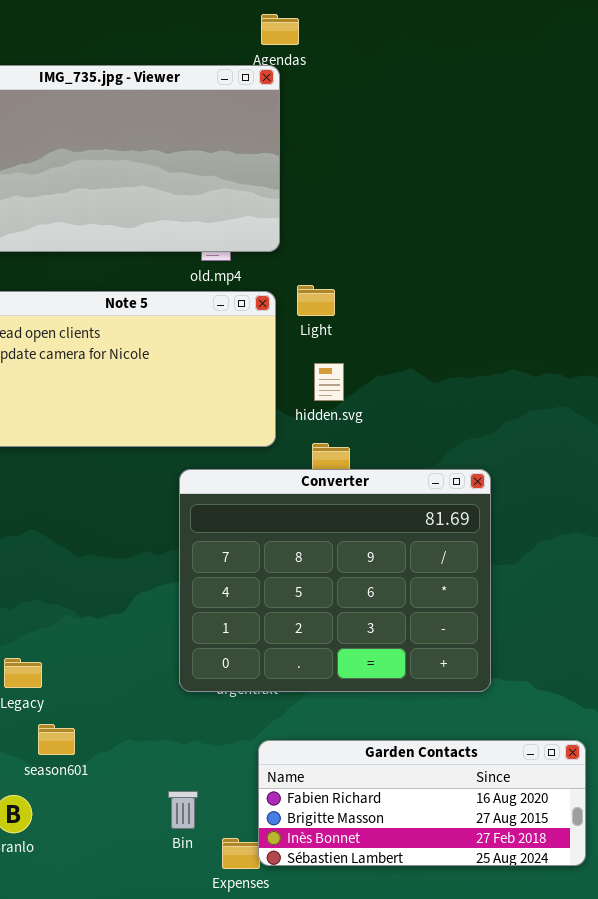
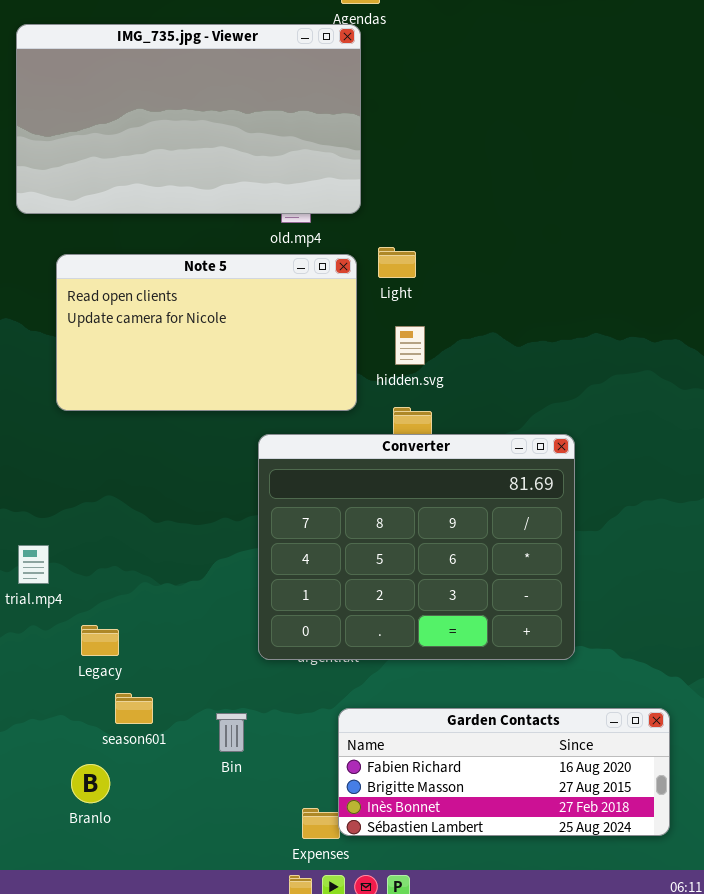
Bin: [168,791,198,829] -> [216,713,247,752], moved

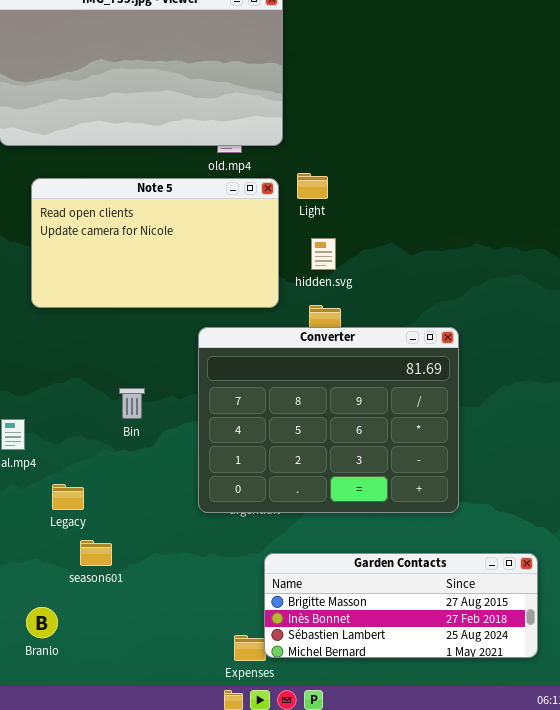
Garden Contacts: [338,708,670,836] -> [264,553,538,658], scrolled down 1 row
Bin: [216,713,247,752] -> [119,388,145,419], moved
Branlo: [71,764,110,803] -> [26,607,58,638], moved

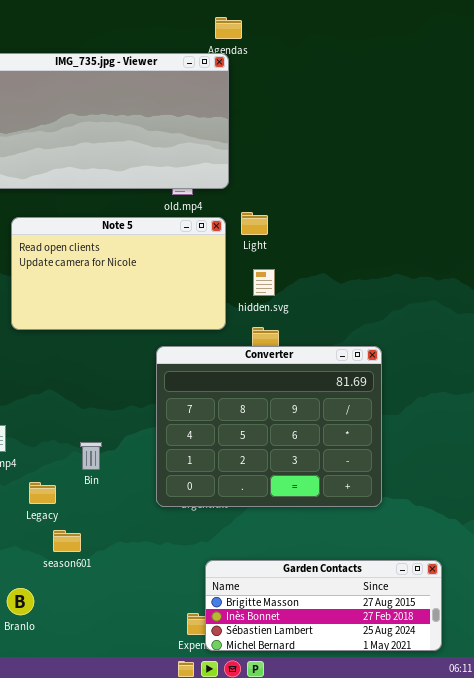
Bin: [119,388,145,419] -> [80,442,102,470], moved
Garden Contacts: [264,553,538,658] -> [205,560,442,651], moved

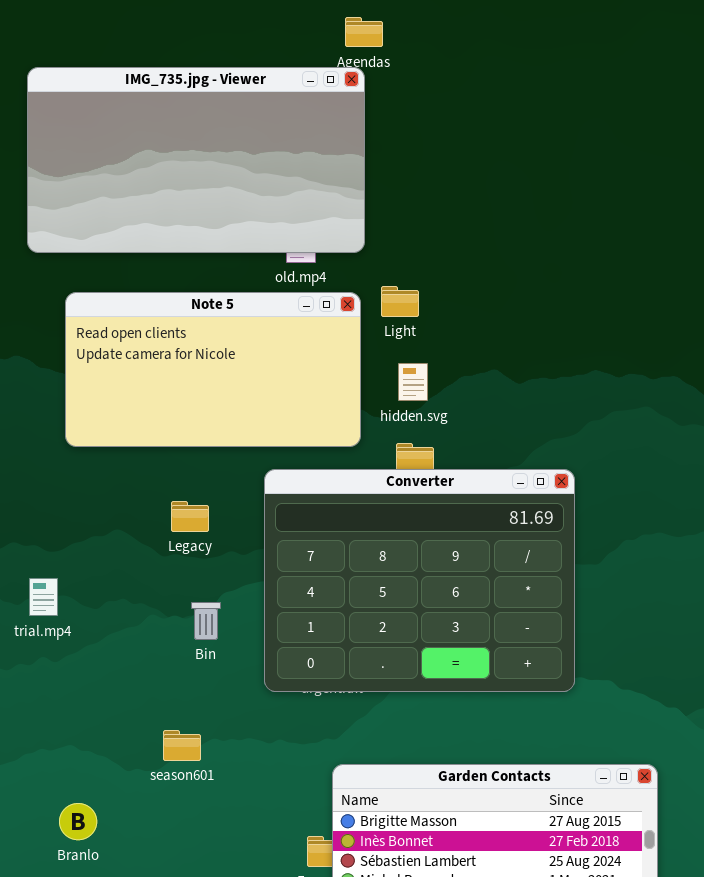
Bin: [80,442,102,470] -> [191,602,221,640], moved
Legacy: [29,482,56,504] -> [171,501,209,532], moved
season601: [53,530,81,552] -> [163,730,201,761], moved

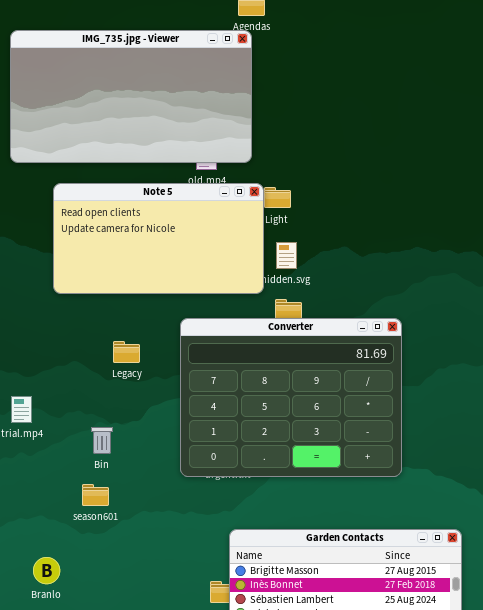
Note 5: [65,292,361,447] -> [53,183,264,294], moved
Bin: [191,602,221,640] -> [91,427,113,454], moved
season601: [163,730,201,761] -> [82,484,109,506], moved

